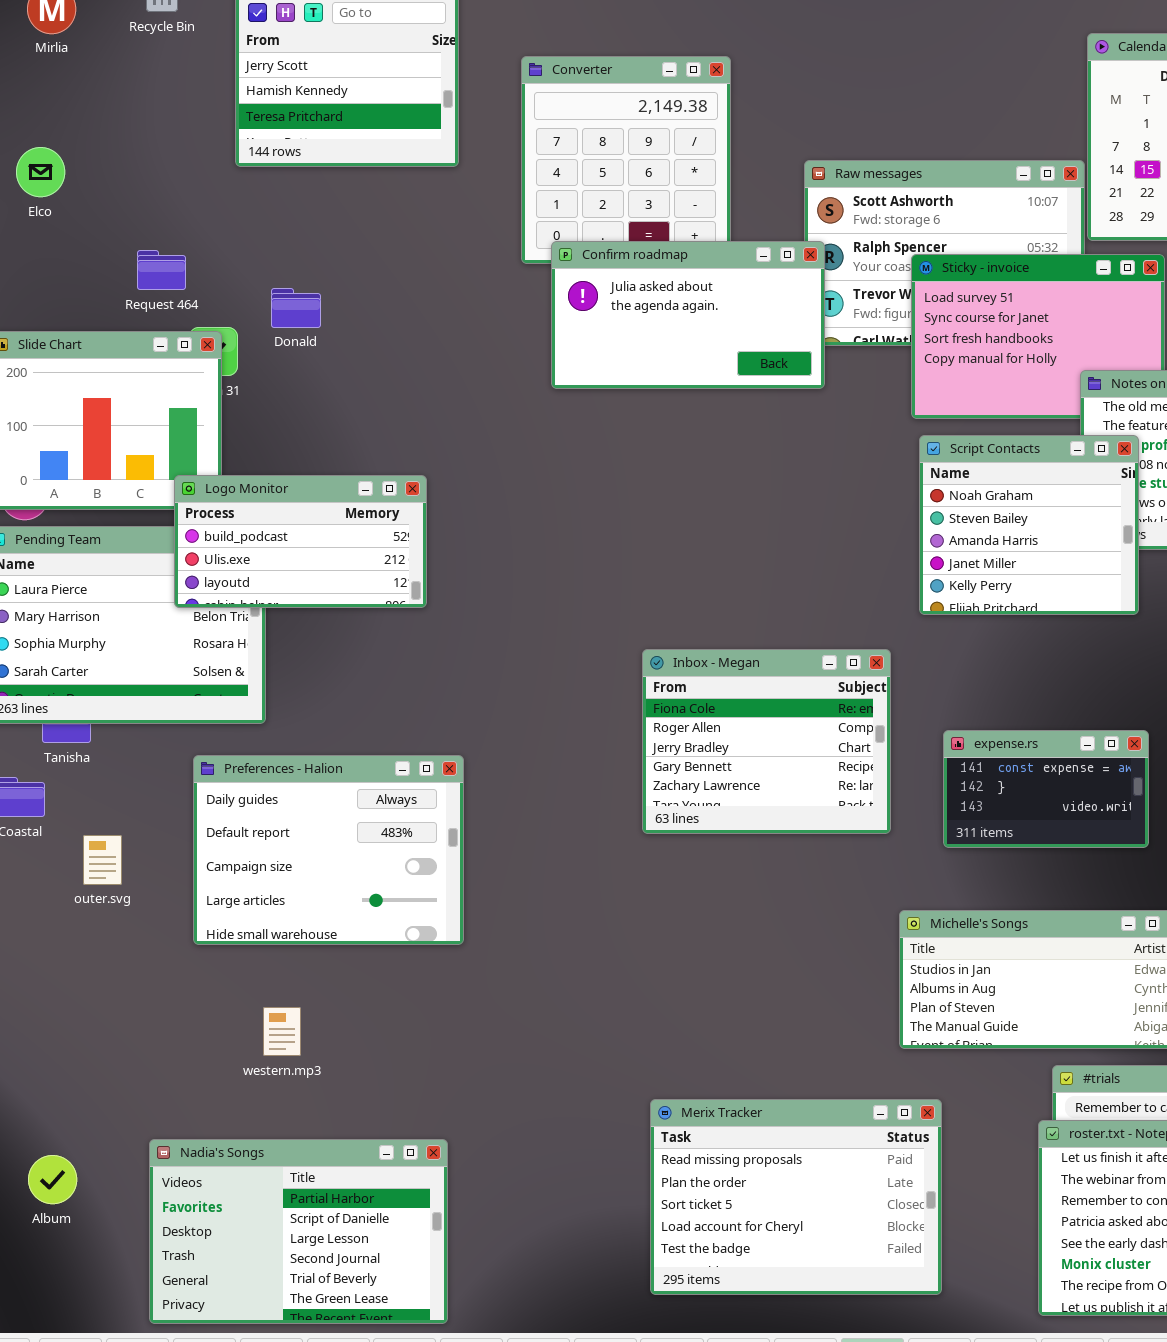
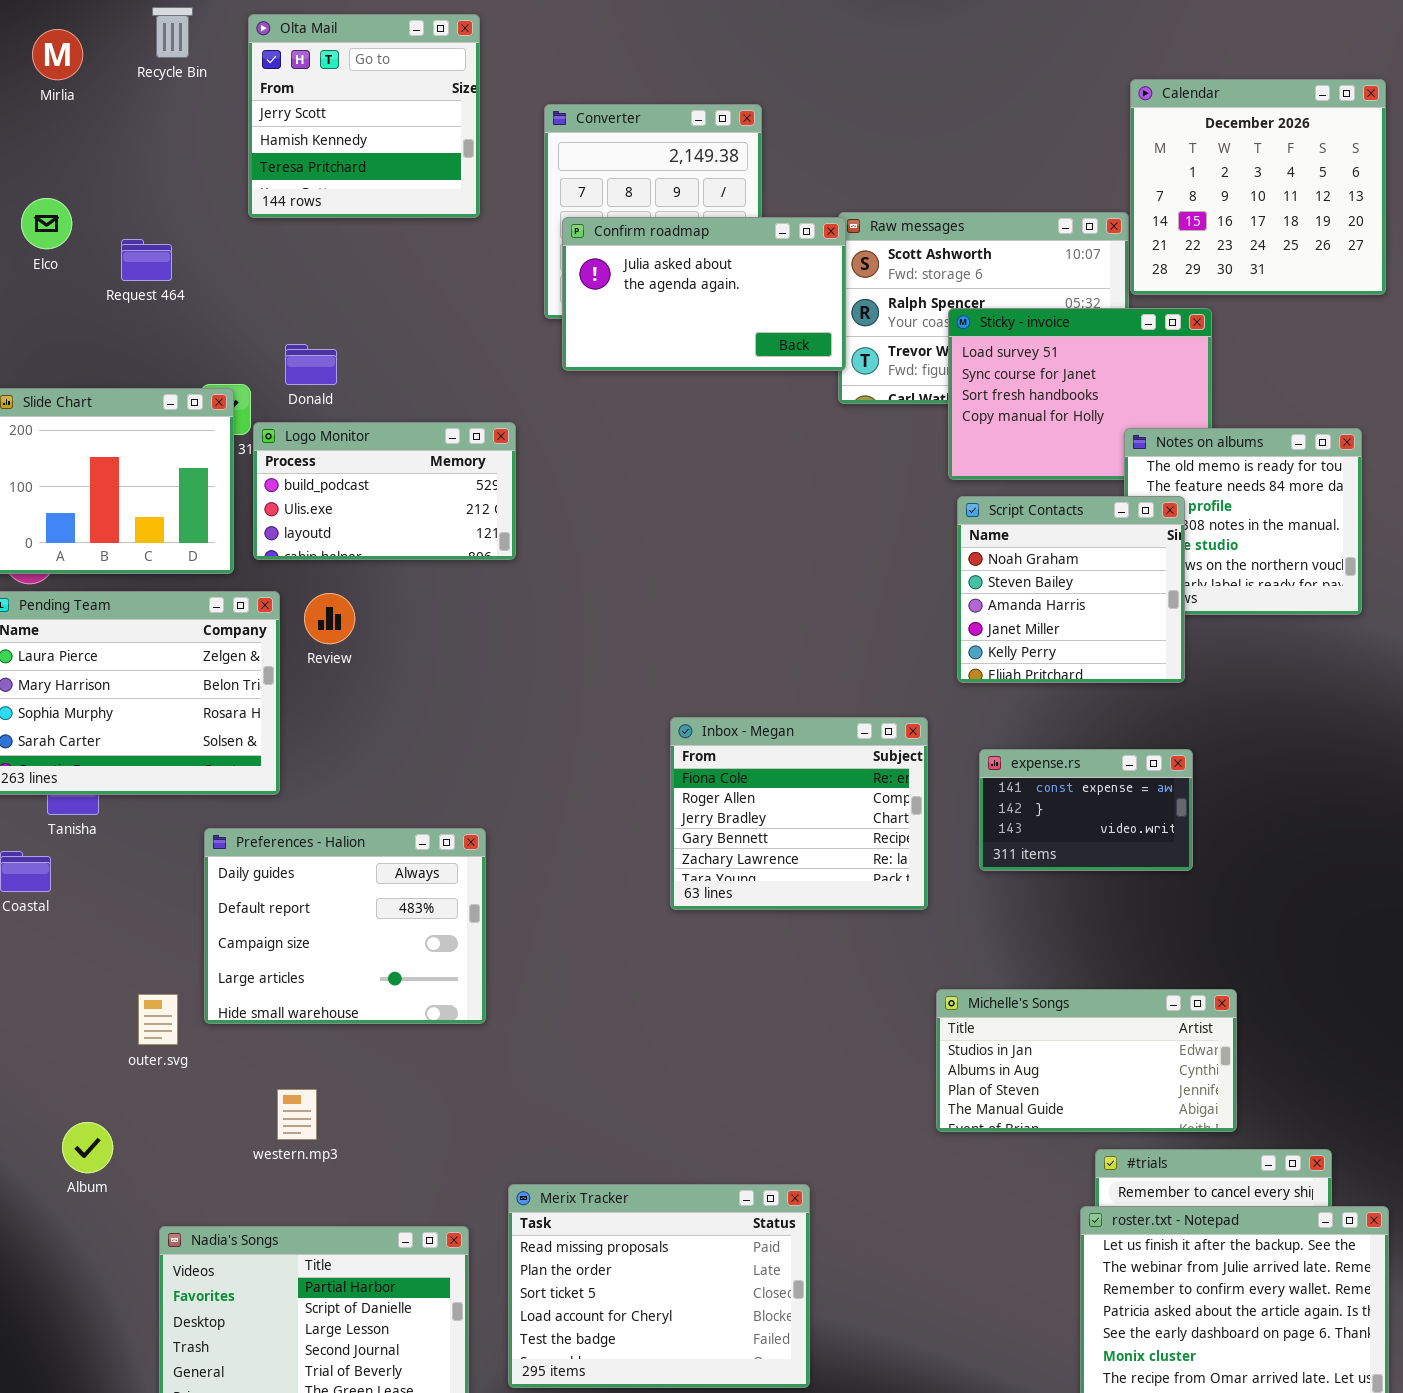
Confirm roadmap: [551,241,825,389] -> [562,217,846,371], moved
Request 464: [137,250,186,290] -> [121,239,172,281], moved
Logo Monitor: [174,475,427,608] -> [253,422,516,560], moved
expense.rs: [943,730,1149,848] -> [979,749,1193,871], moved
outer.svg: [83,835,122,885] -> [138,994,178,1045], moved
Merix Tracker: [650,1099,942,1295] -> [508,1184,810,1388], moved
Album: [28,1155,77,1204] -> [62,1122,113,1173], moved

